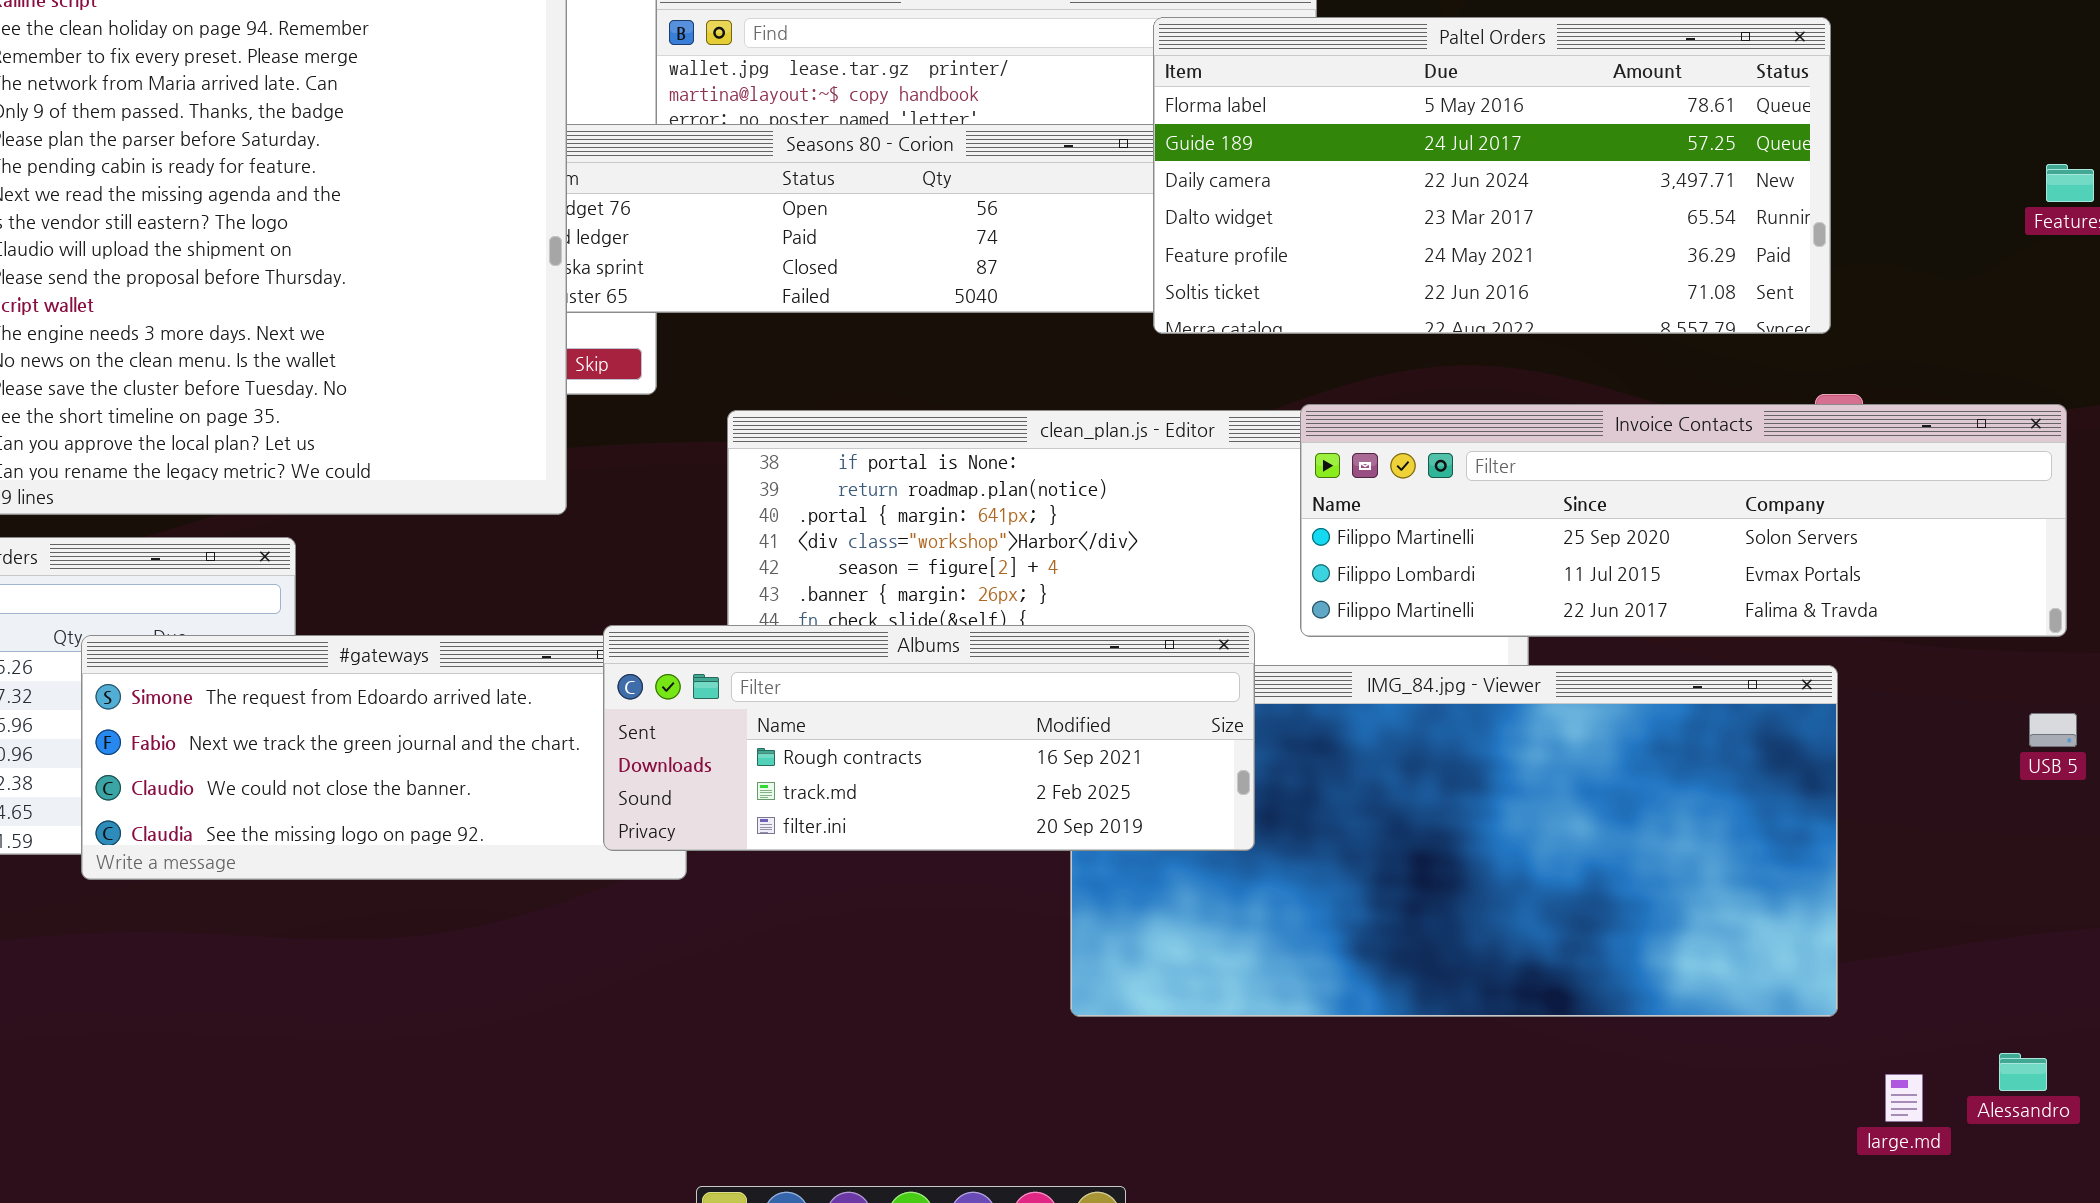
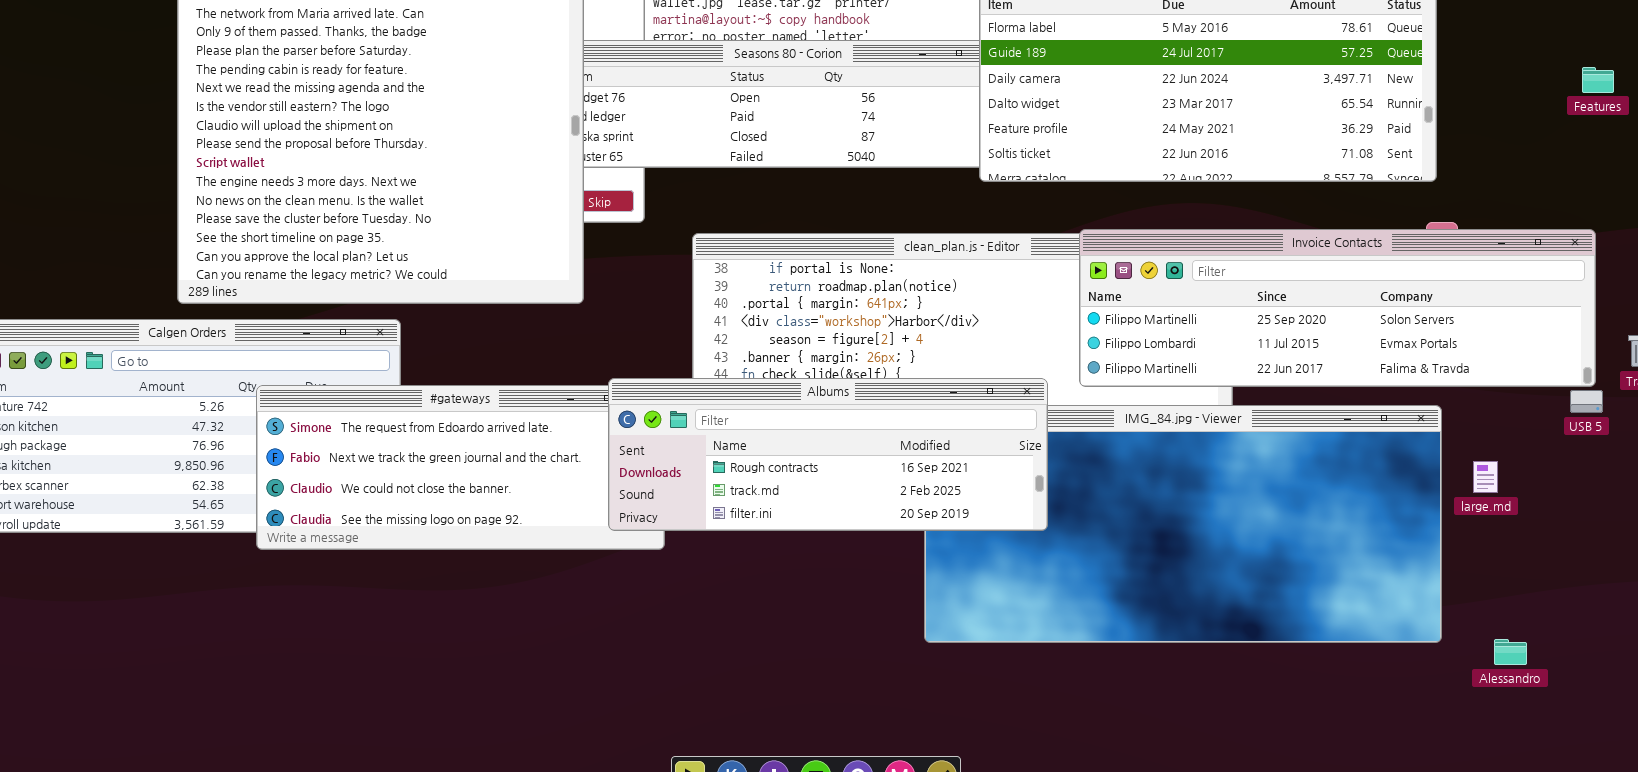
USB 5: [2029,713,2077,747] -> [1570,390,1603,413], moved
Alessandro: [1999,1053,2047,1091] -> [1494,639,1527,665], moved
large.md: [1885,1074,1923,1122] -> [1473,461,1498,493], moved

